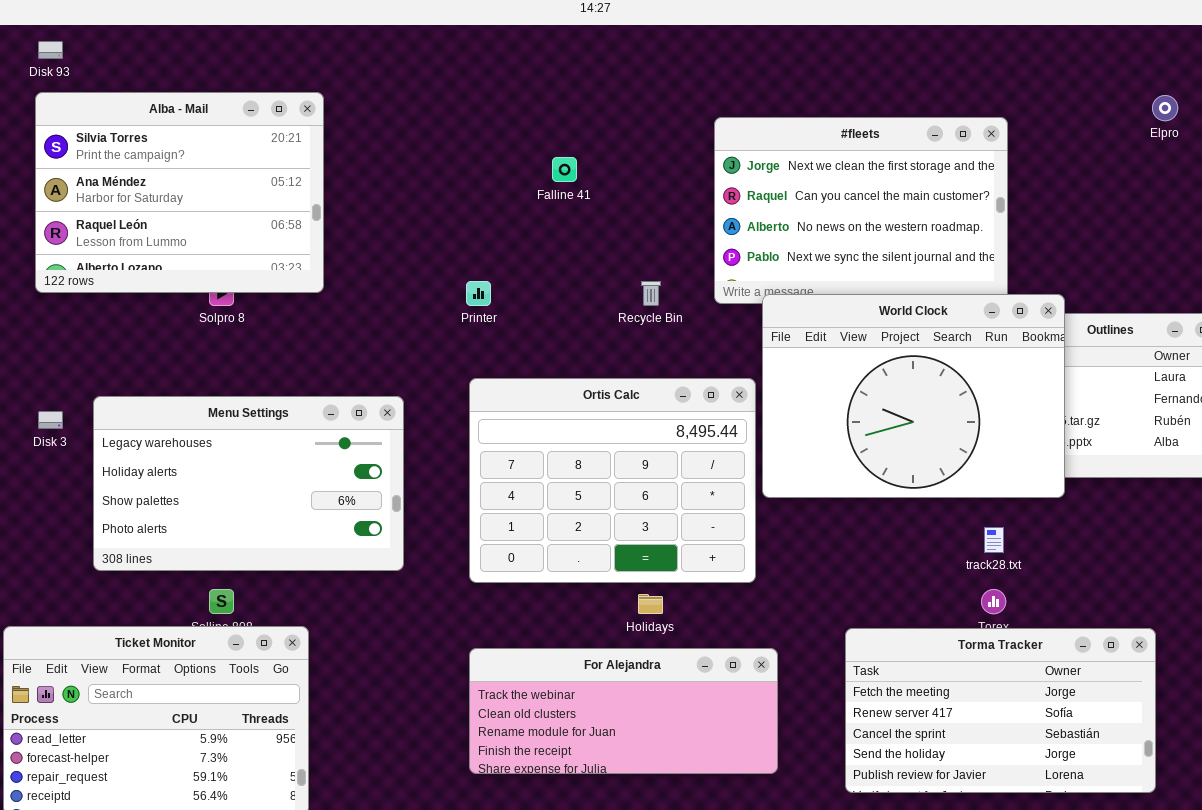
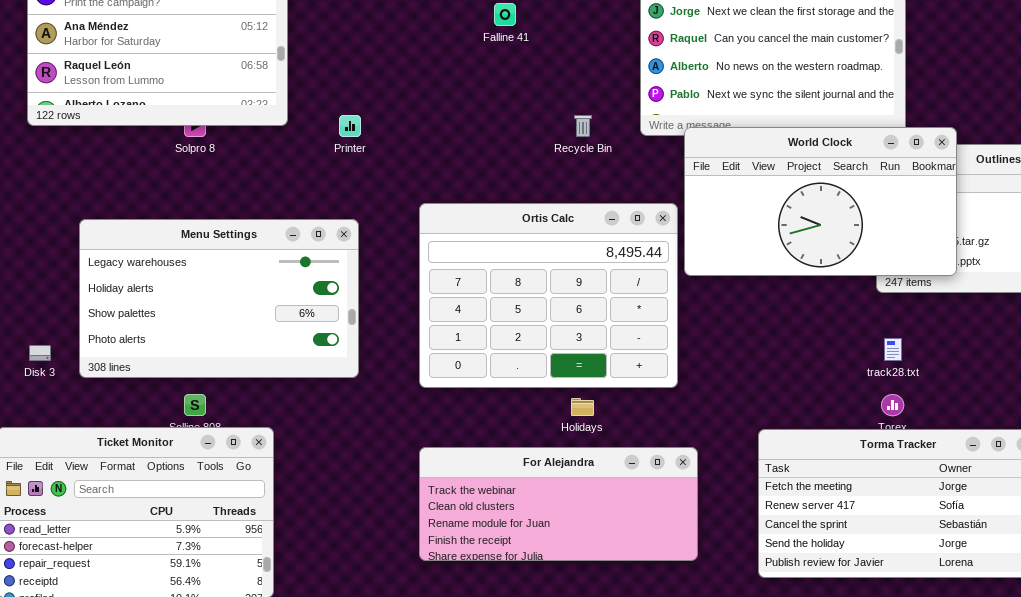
Printer: [466,281,491,306] -> [339,115,361,137], moved
World Clock: [762,294,1065,498] -> [684,127,957,276], resized
Disk 3: [38,411,63,429] -> [29,345,51,361], moved

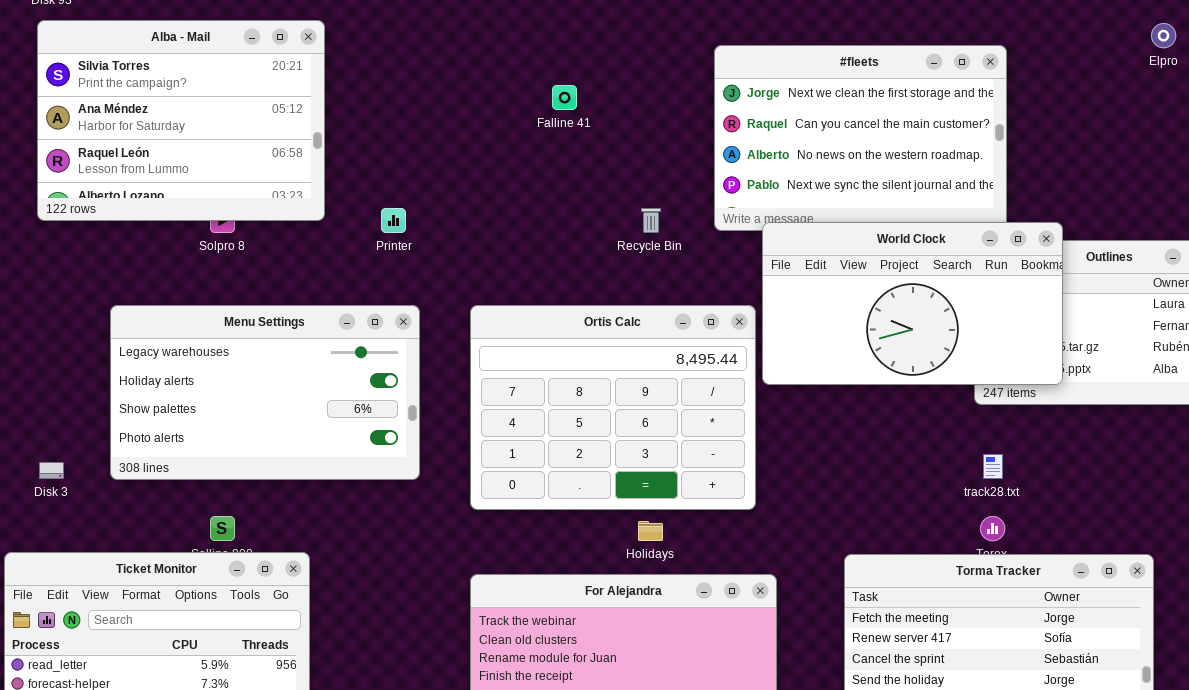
Menu Settings: [79,219,359,378] -> [110,305,420,480], moved

